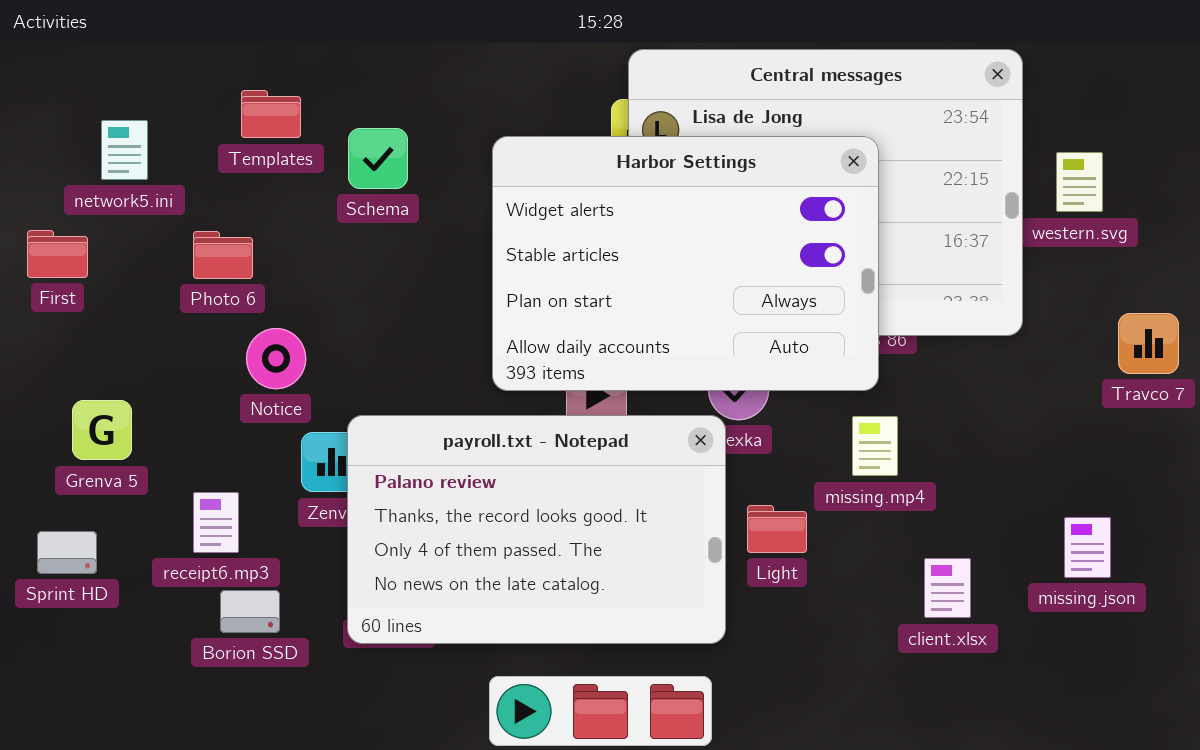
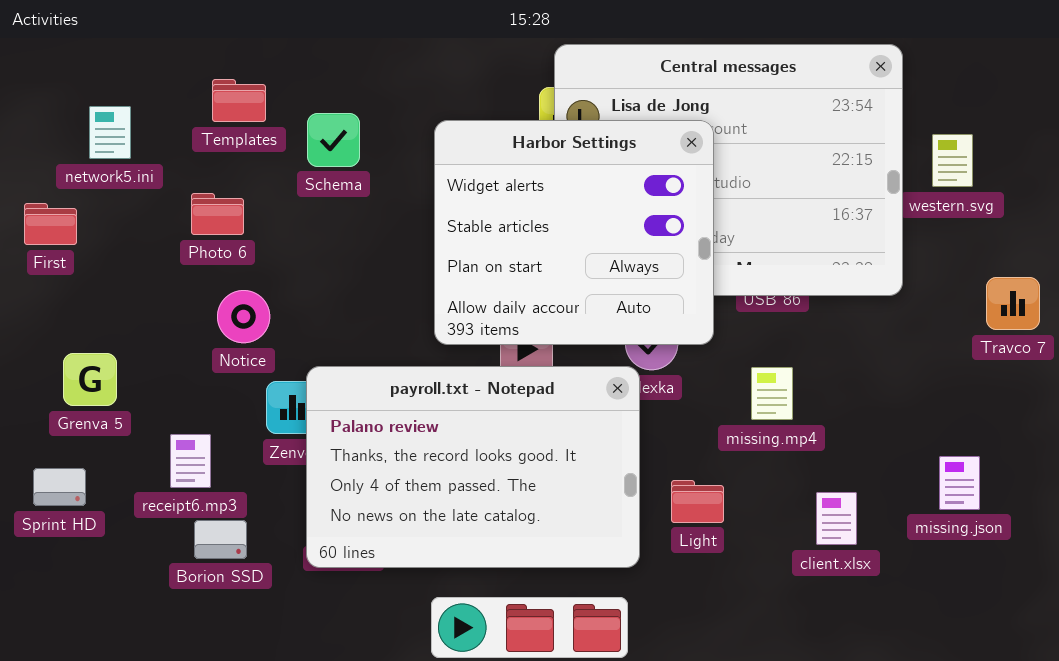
Harbor Settings: [492,136,879,391] -> [434,120,714,345], resized
Photo 6: [193,231,253,279] -> [191,193,244,235], moved
Light: [747,505,807,553] -> [671,480,724,523], moved

